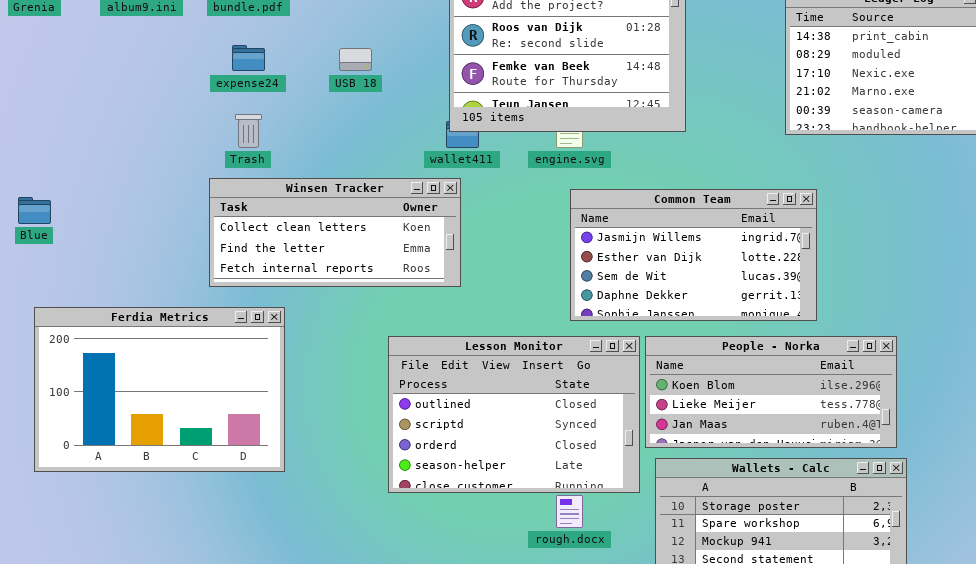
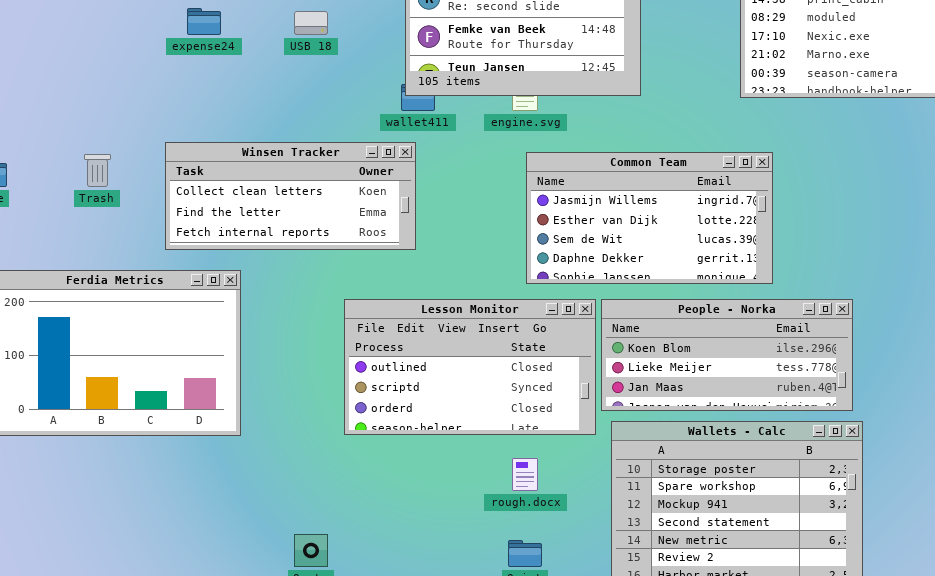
Trash: [235,114,262,148] -> [84,154,111,187], moved
Lesson Monitor: [388,336,640,493] -> [344,299,596,435], resized

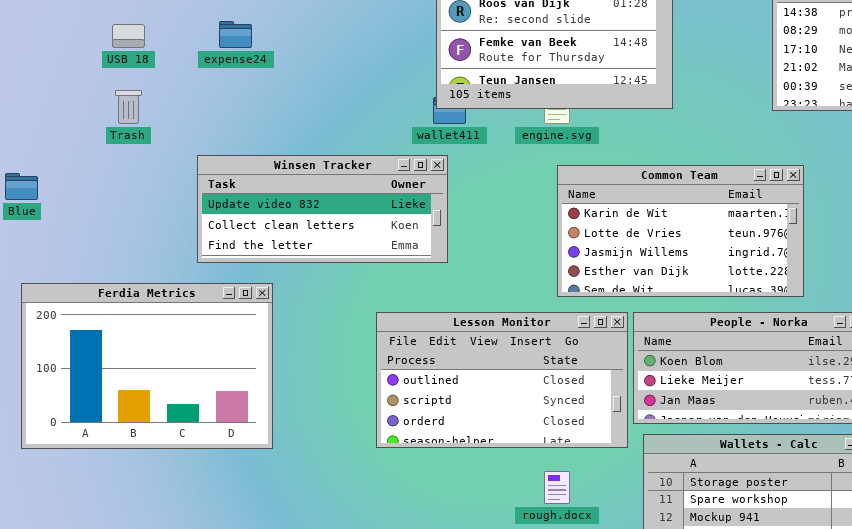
USB 18: [294,11,328,35] -> [112,24,145,48], moved
Winsen Tracker: [165,142,416,250] -> [197,155,448,263], scrolled up 1 row
Common Team: [526,152,773,284] -> [557,165,804,297], scrolled up 2 rows
Trash: [84,154,111,187] -> [115,90,142,124], moved

